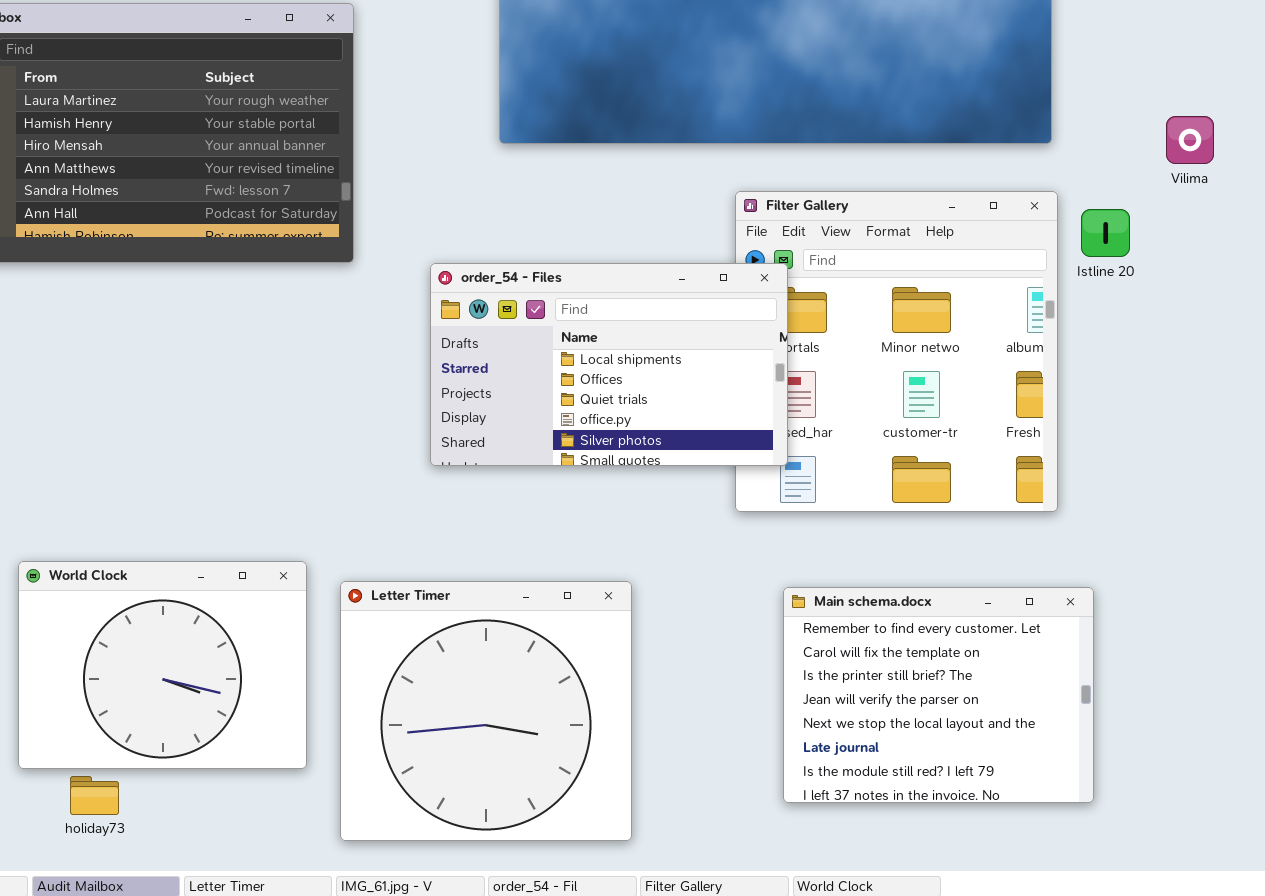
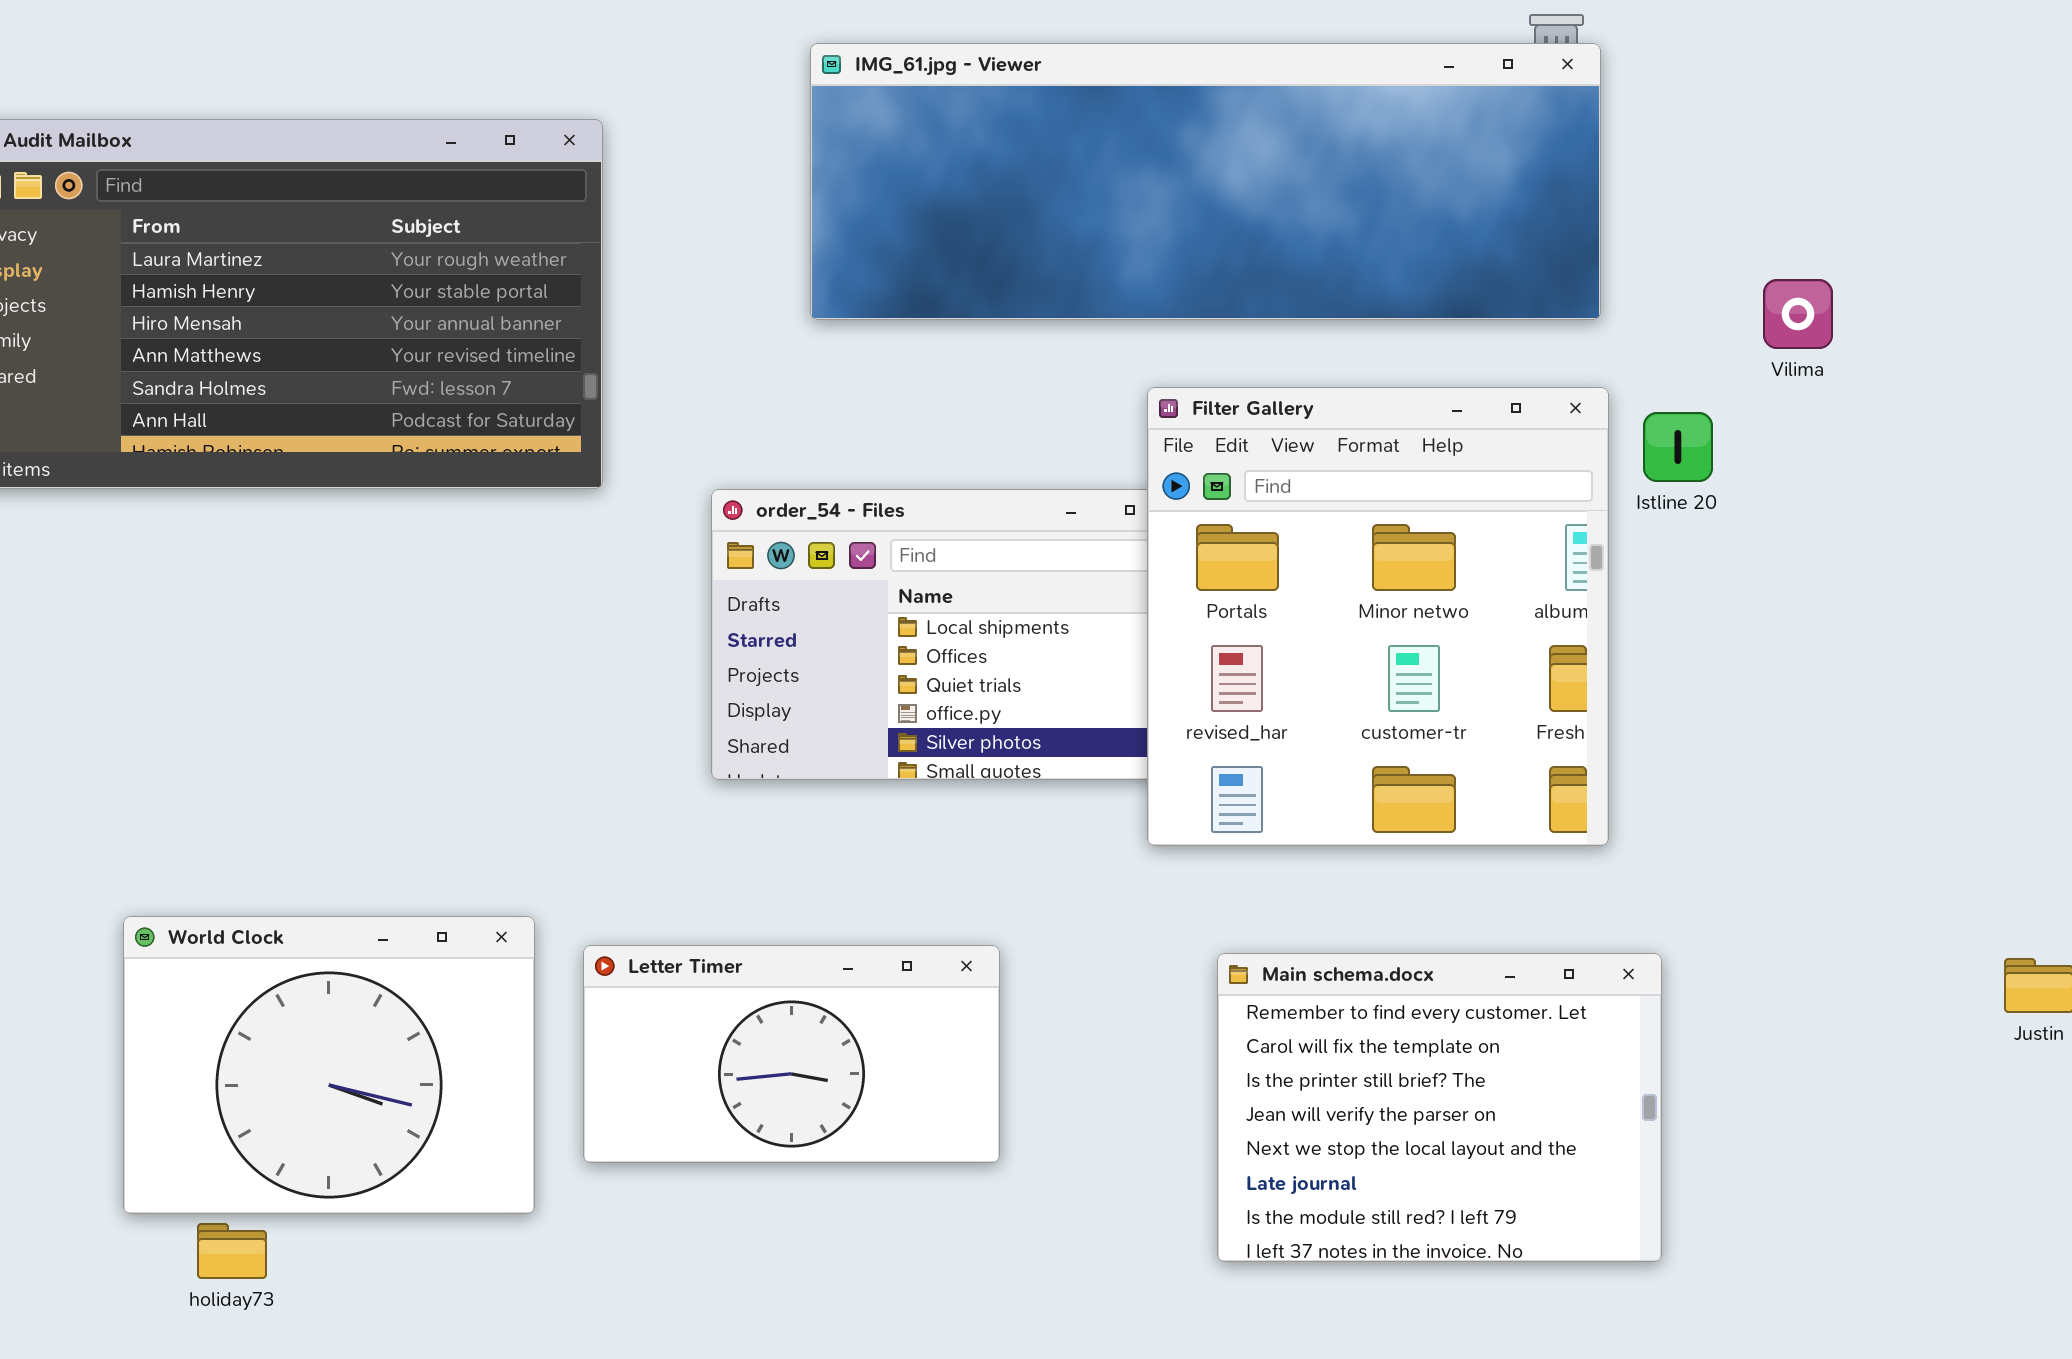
Filter Gallery: [735,191,1058,512] -> [1147,387,1609,846], raised
Letter Timer: [340,581,632,841] -> [583,945,1000,1163], resized

